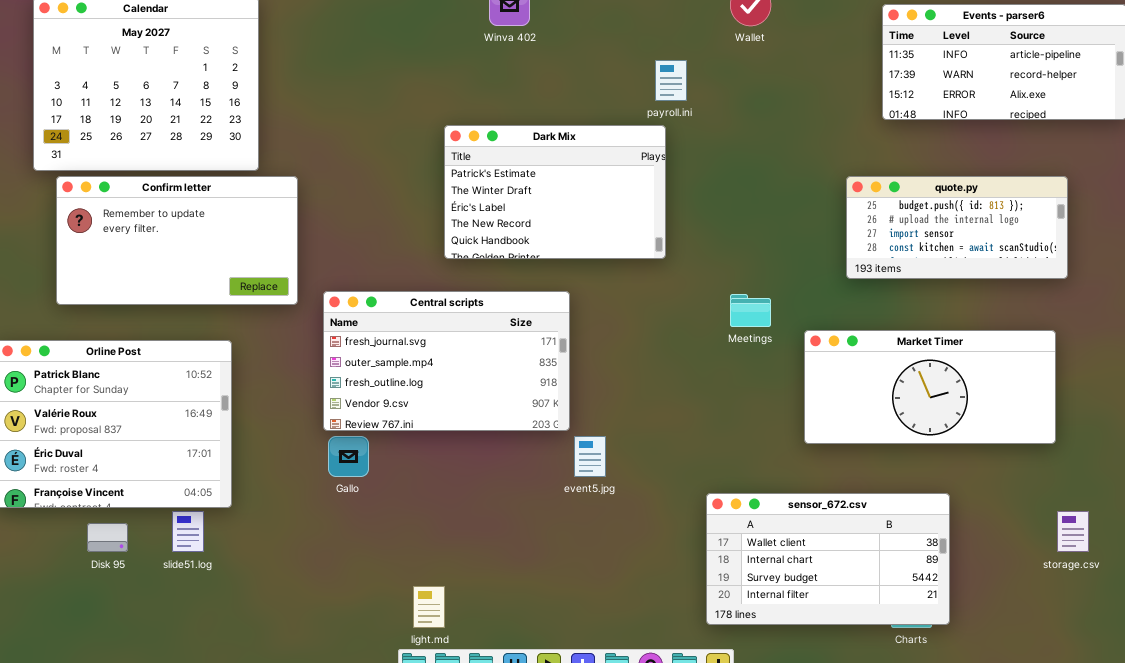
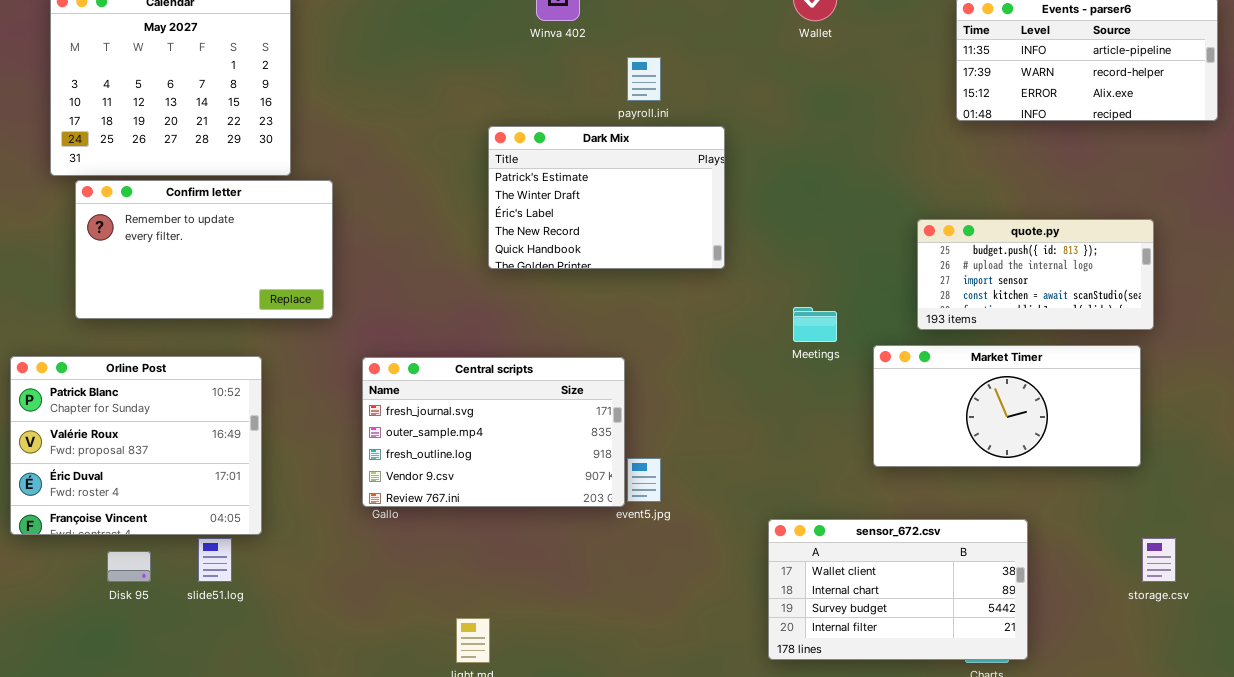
payroll.ini: [655,60,687,101] -> [627,57,661,101], moved
quote.py: [846,176,1068,279] -> [917,219,1154,330], moved
Central scripts: [323,291,570,431] -> [362,357,625,507], moved

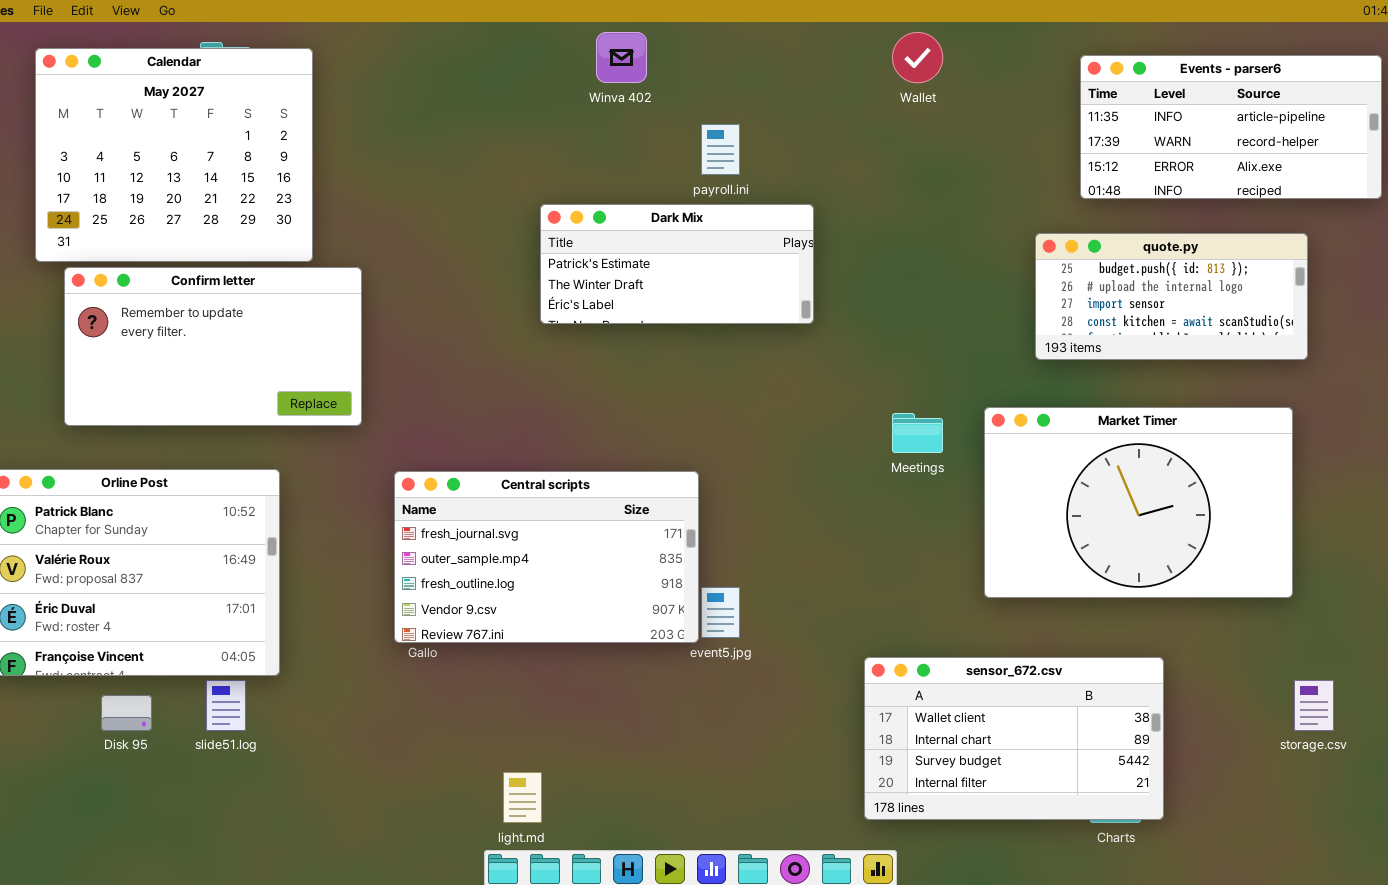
Dark Mix: [488,126,725,269] -> [540,204,814,324], resized
quote.py: [917,219,1154,330] -> [1035,233,1308,360], moved
Market Timer: [873,345,1141,467] -> [984,407,1293,598], resized

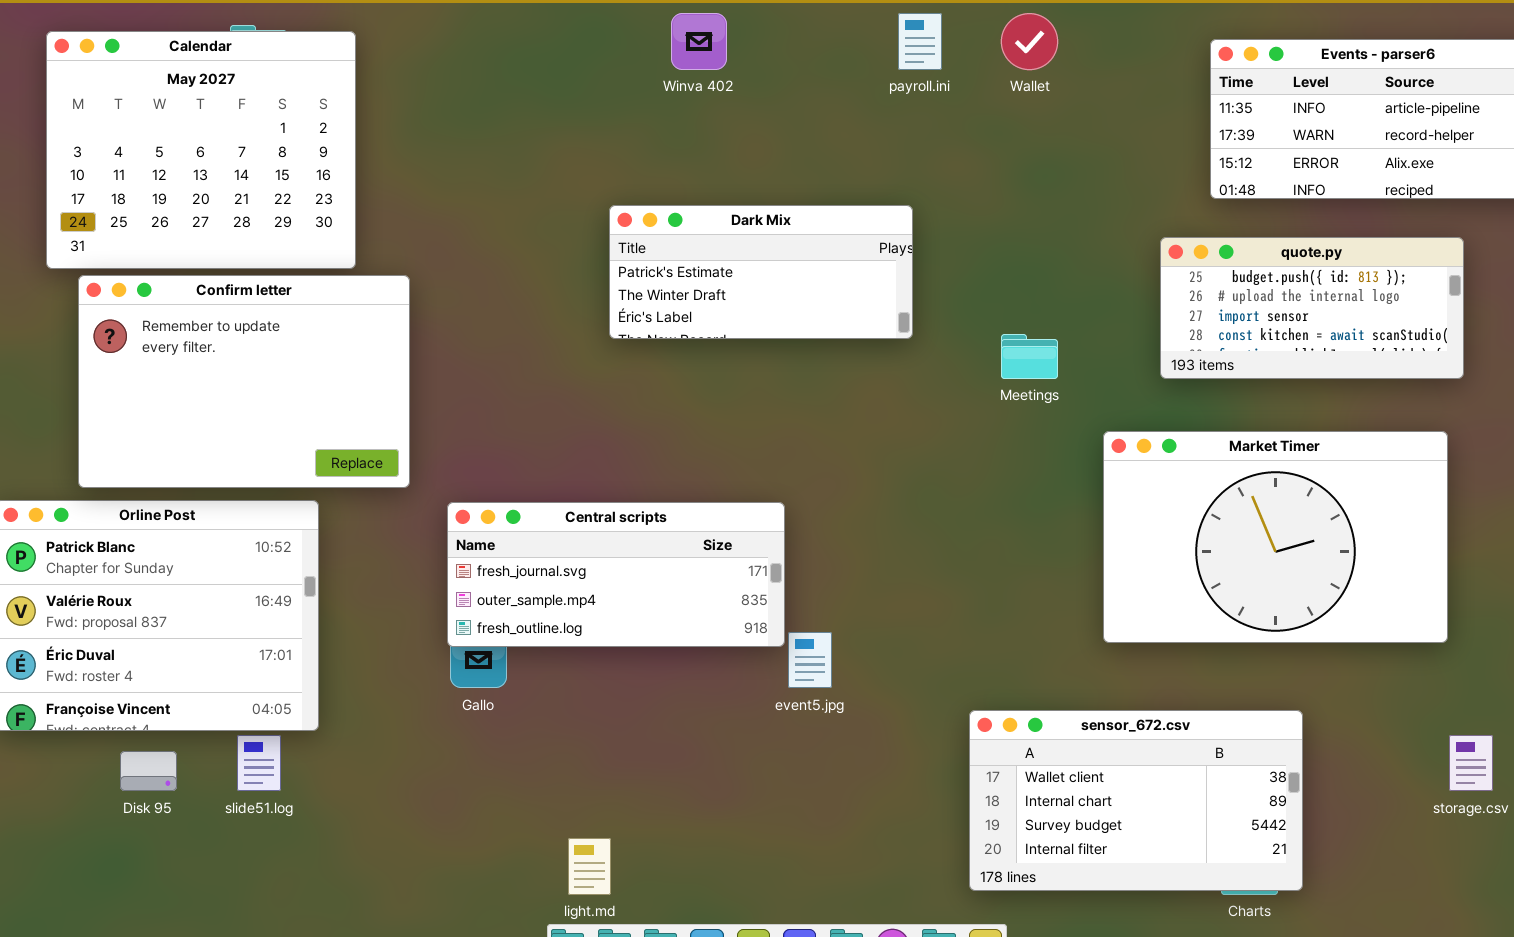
payroll.ini: [701,124,740,175] -> [898,13,942,70], moved
Confirm letter: [64,267,362,426] -> [78,275,410,488], resized
Meetings: [892,413,943,453] -> [1001,334,1058,379], moved
Central scripts: [394,471,699,643] -> [447,502,785,647], resized

